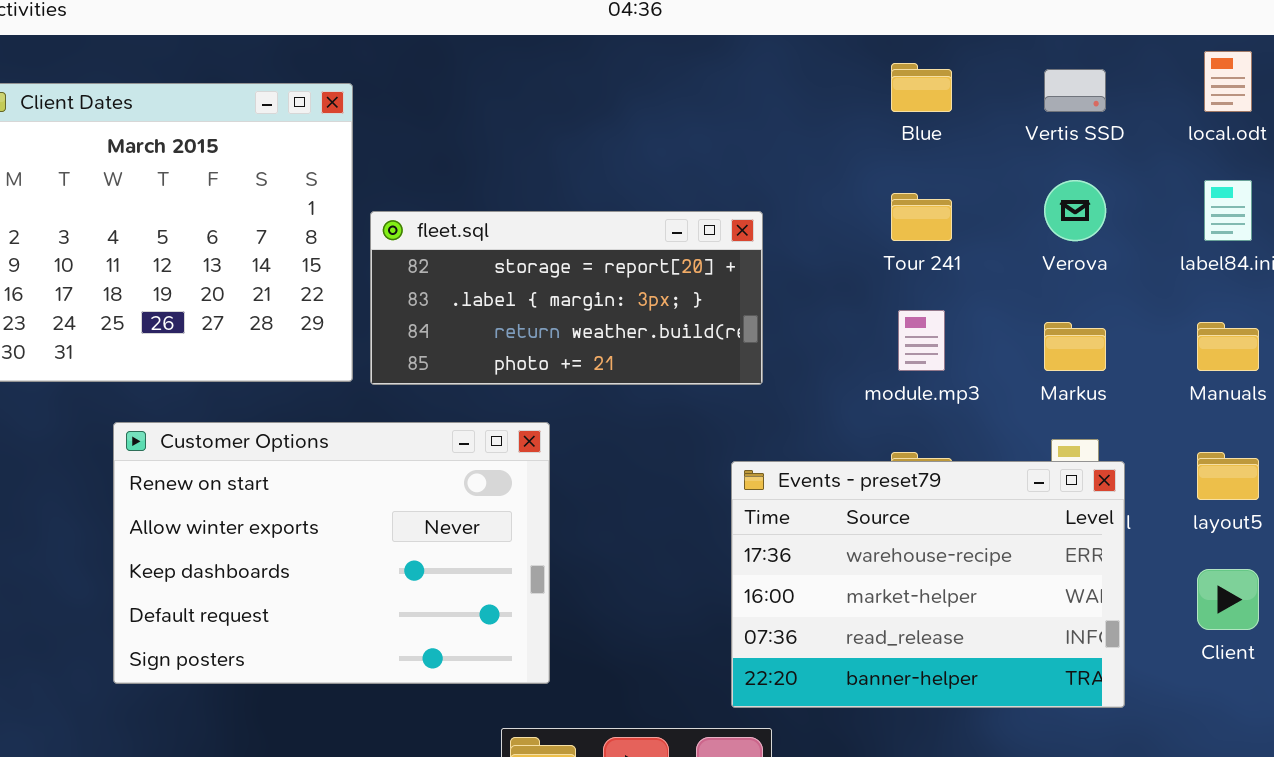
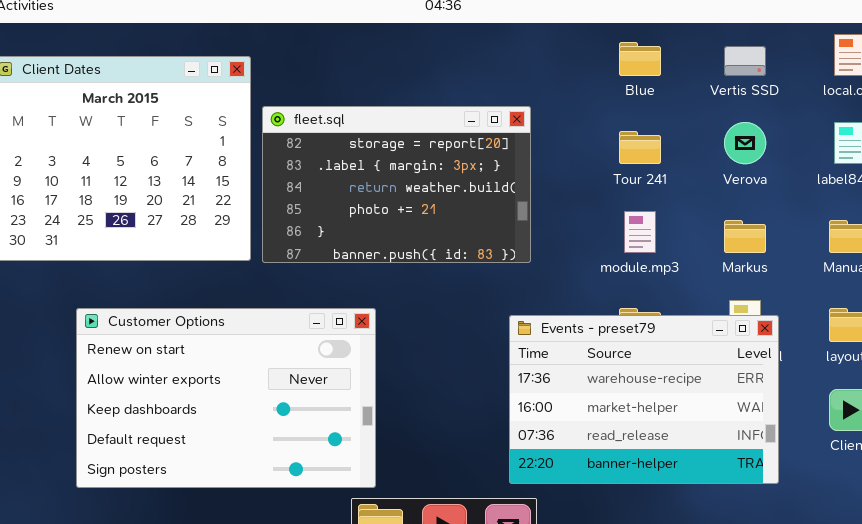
fleet.sql: [370,211,763,385] -> [262,106,531,263], resized
Customer Options: [113,422,550,684] -> [76,308,376,488], moved

